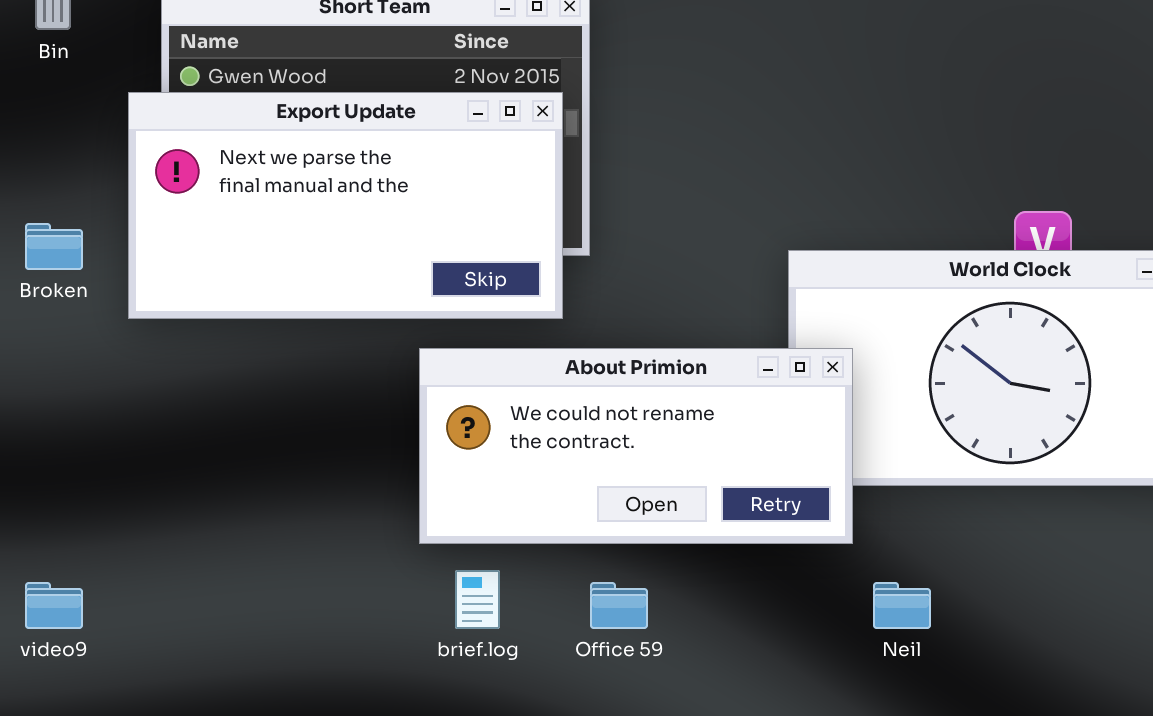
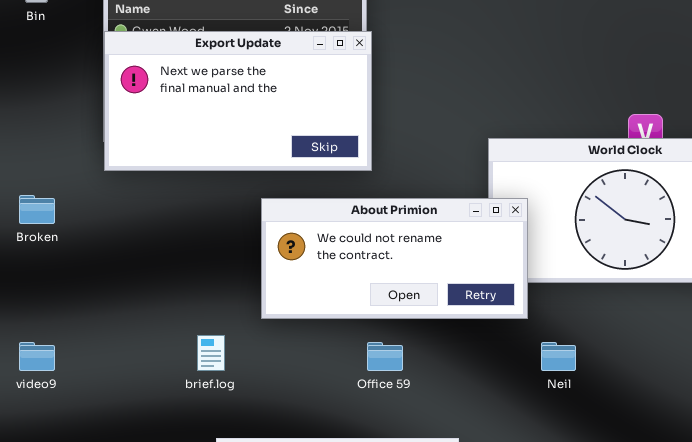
Export Update: [128,92,563,319] -> [104,31,372,171], moved
Broken: [25,223,83,270] -> [19,195,55,224], moved
brief.log: [455,570,500,629] -> [197,335,225,371], moved

